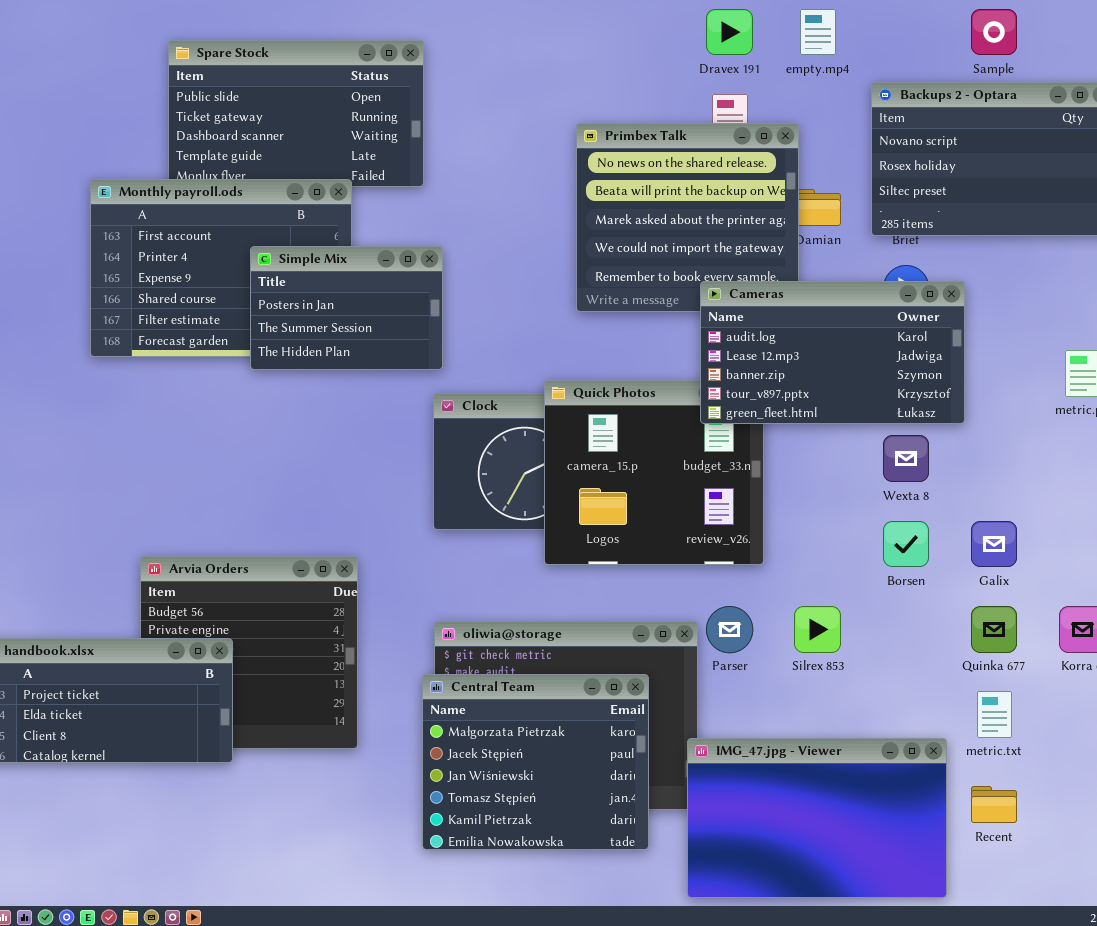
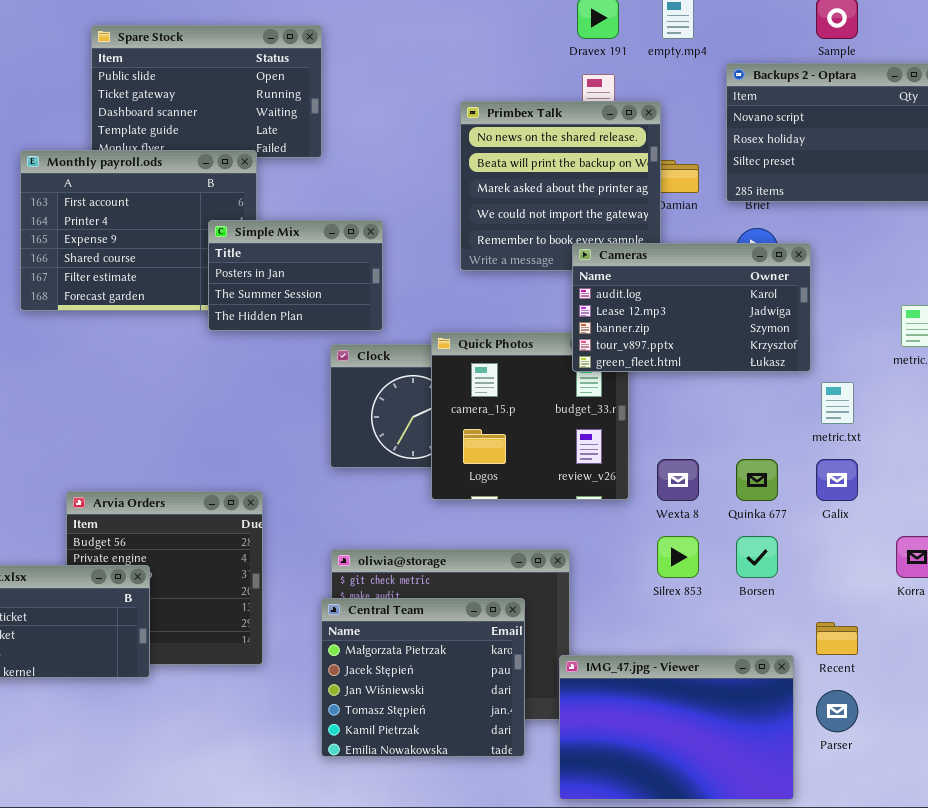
Simple Mix: [250,246,443,370] -> [208,220,383,331], moved
Wexta 8: [883,435,929,482] -> [657,459,699,501], moved
Borsen: [883,521,929,567] -> [736,536,778,578], moved
Parser: [706,606,753,653] -> [816,690,858,732], moved
Quinka 677: [971,606,1017,653] -> [736,459,778,501], moved
metric.txt: [977,691,1012,738] -> [821,382,854,424], moved
Recent: [971,786,1017,823] -> [816,622,858,655], moved

